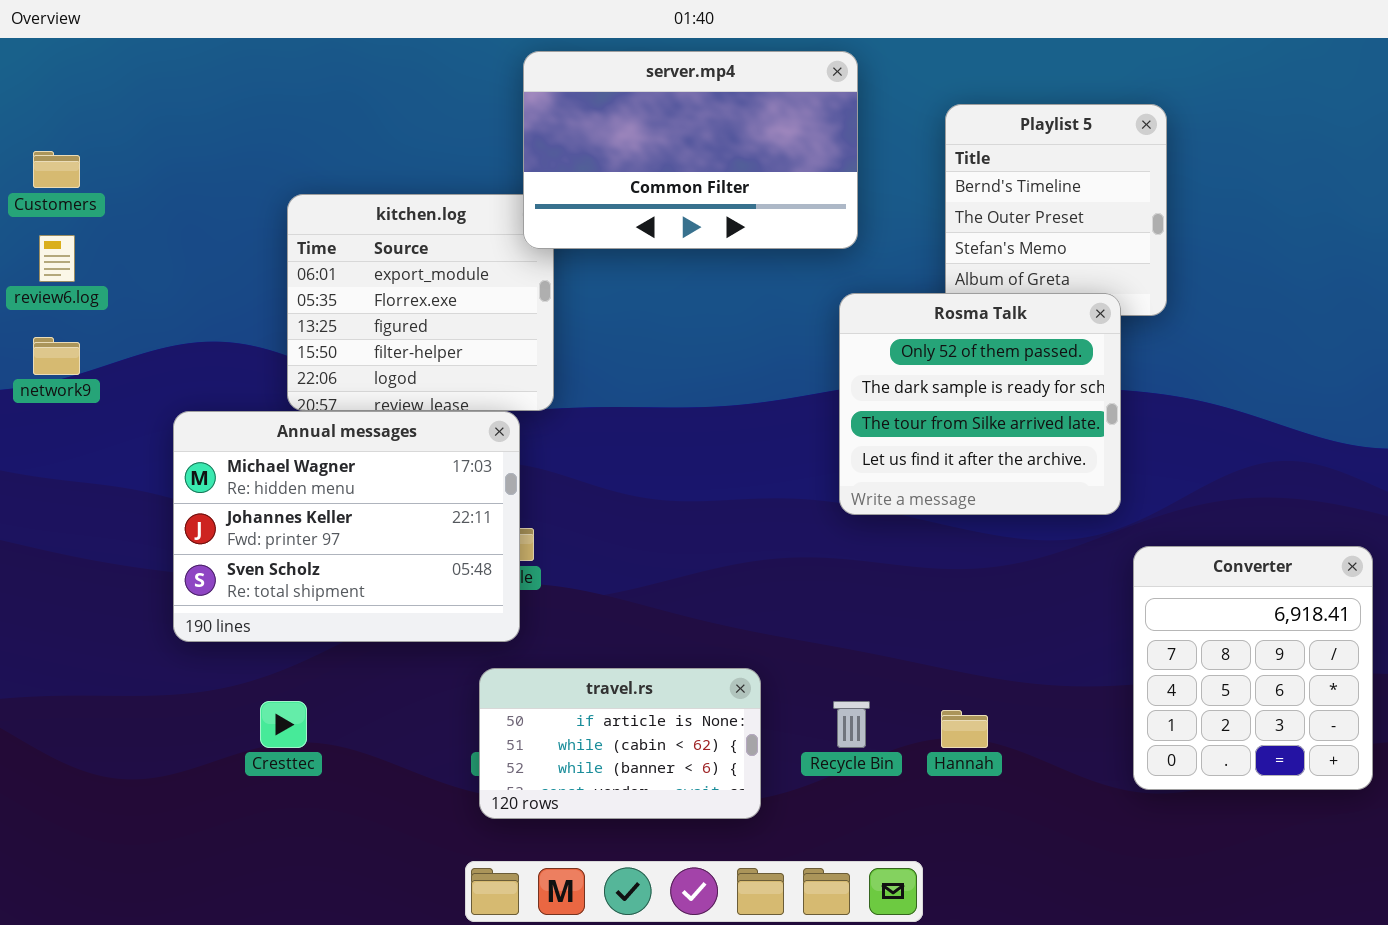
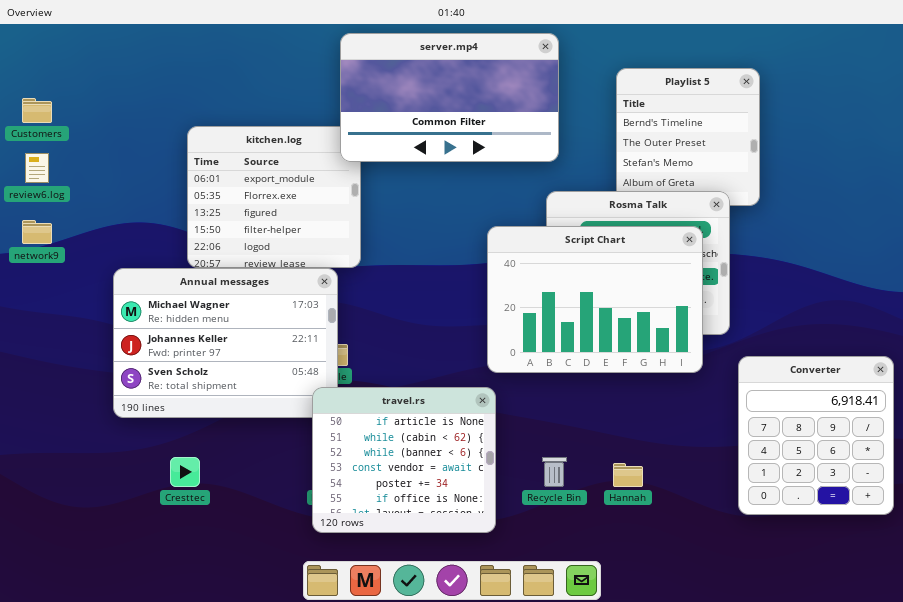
Script Chart: none -> [487,226,703,373], opened
travel.rs: [479,668,761,819] -> [312,387,496,533], resized

